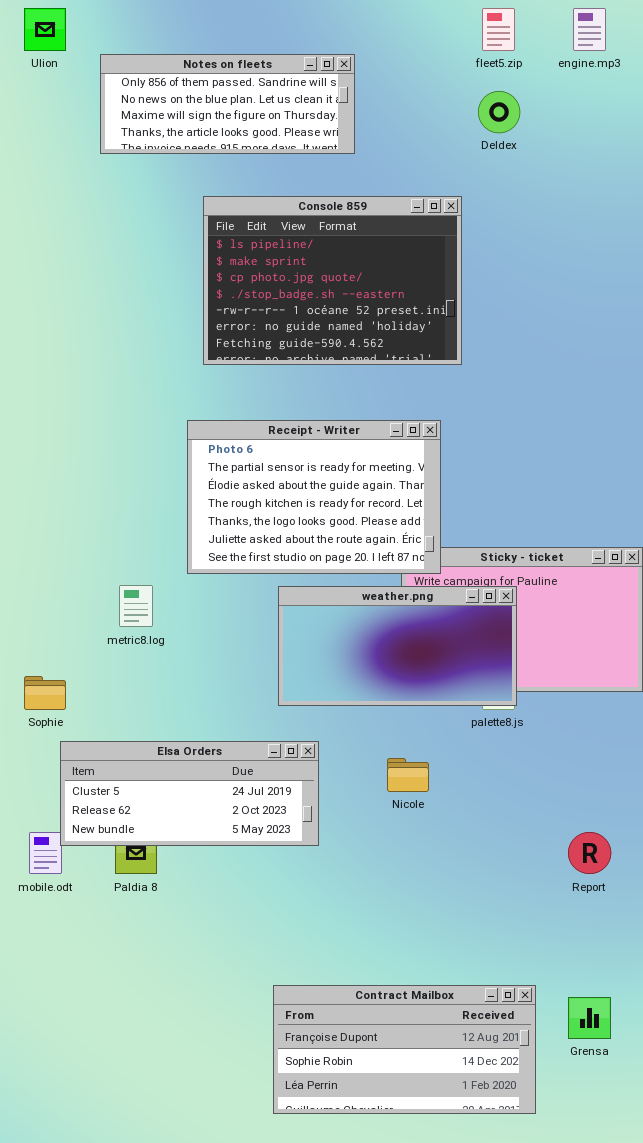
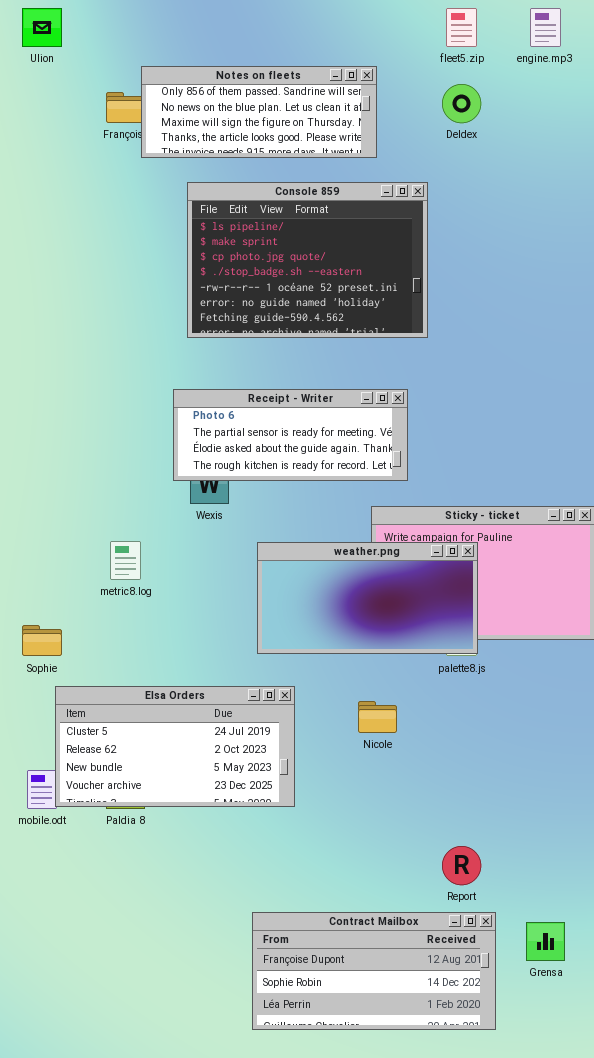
Notes on fleets: [100,54,355,154] -> [141,66,377,158], moved
Receipt - Writer: [187,420,441,574] -> [173,389,408,481], resized
Elsa Orders: [60,741,319,846] -> [55,686,295,807], resized
Report: [568,832,611,874] -> [442,846,481,885], moved

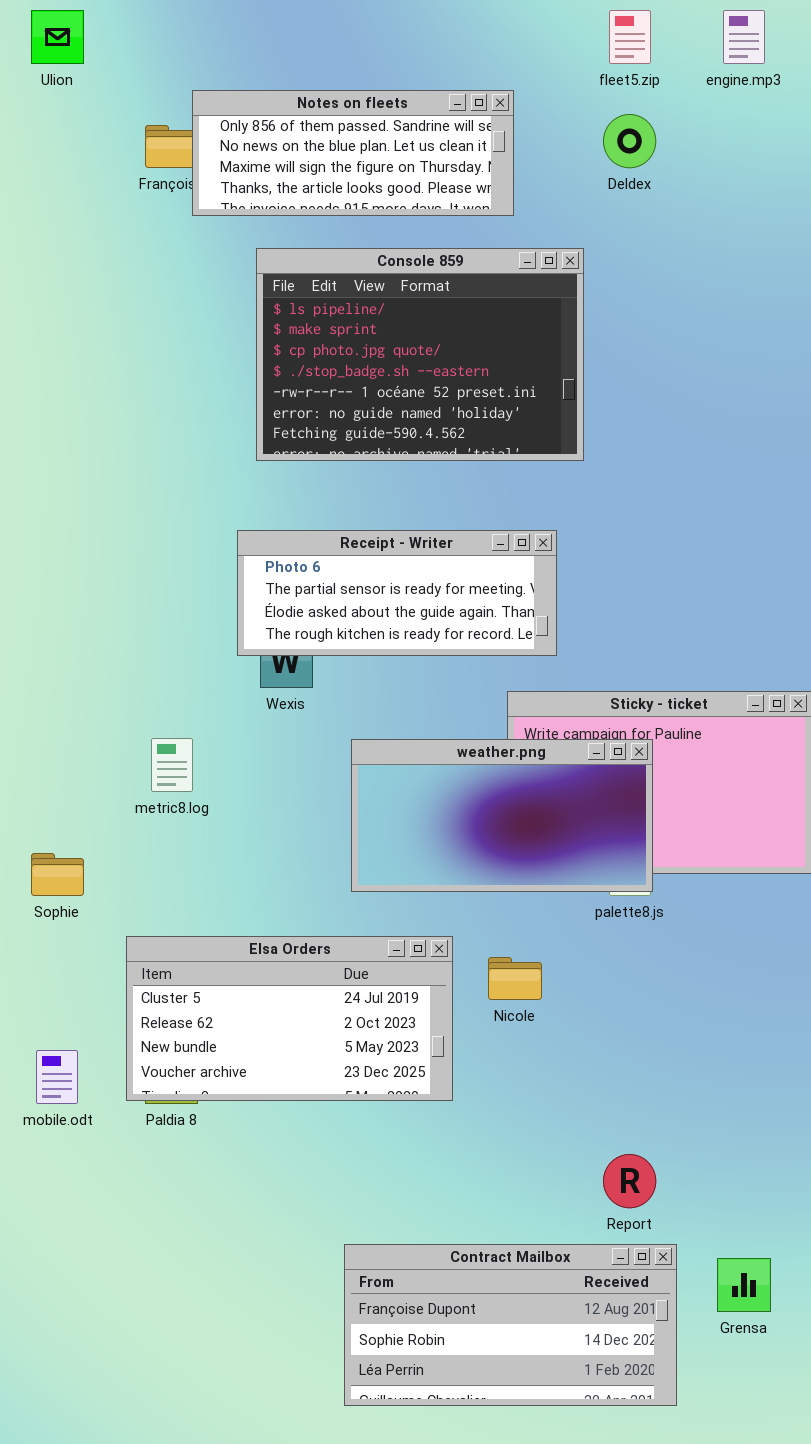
Elsa Orders: [55,686,295,807] -> [126,936,453,1101], moved

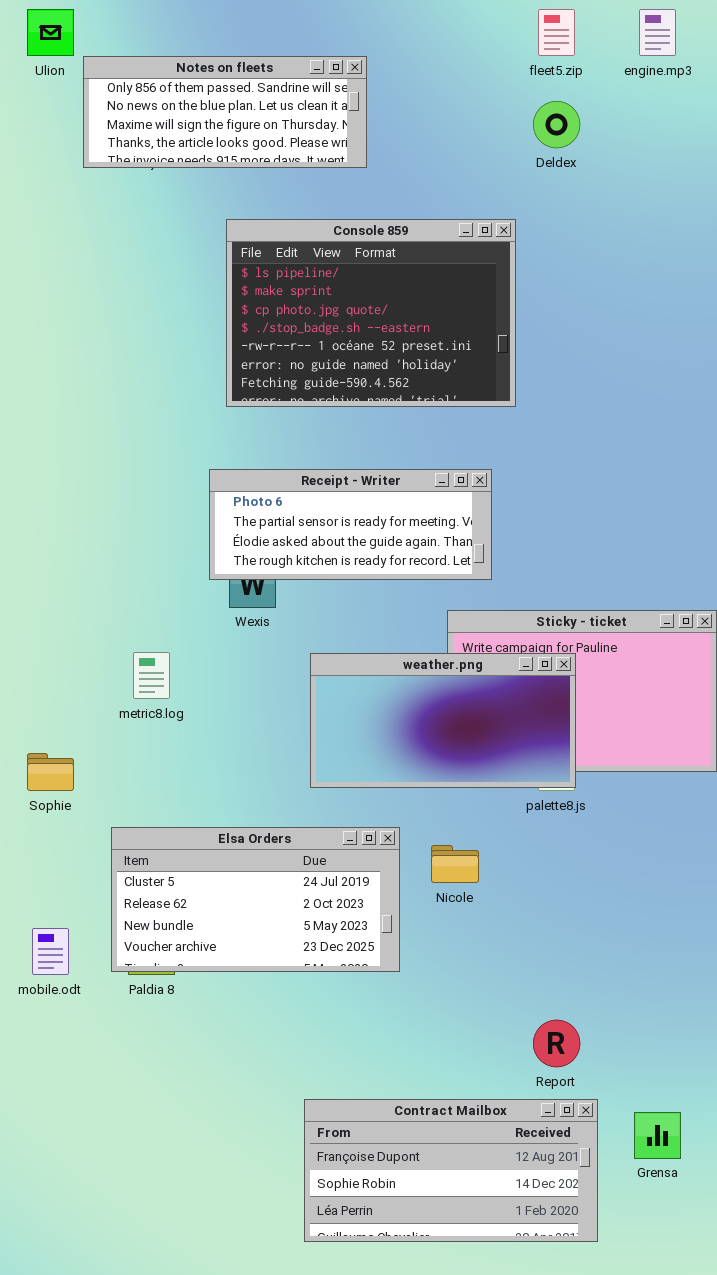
Notes on fleets: [192,90,514,216] -> [83,56,367,168], moved

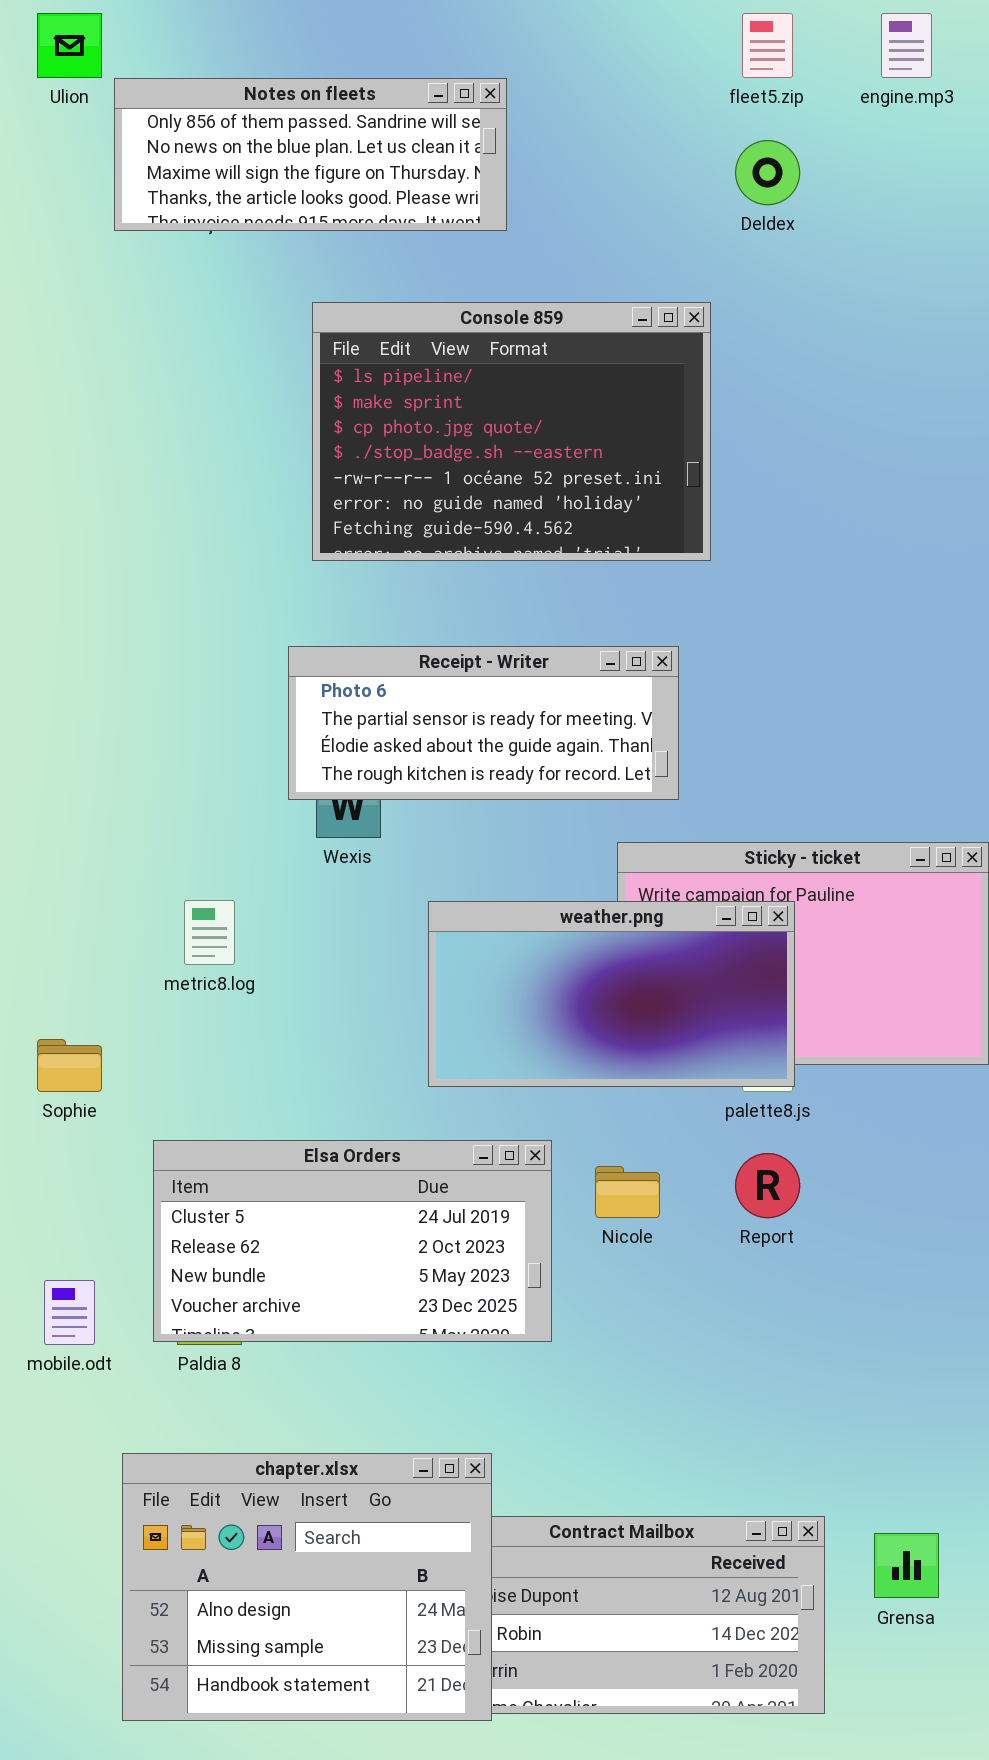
Report: [533,1020,580,1067] -> [735,1153,800,1218], moved
chapter.xlsx: none -> [122,1453,492,1721], opened

